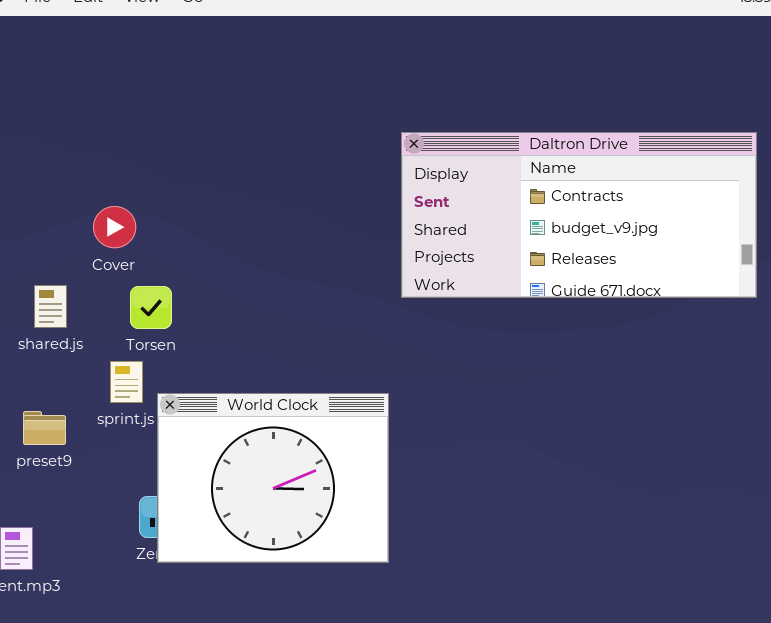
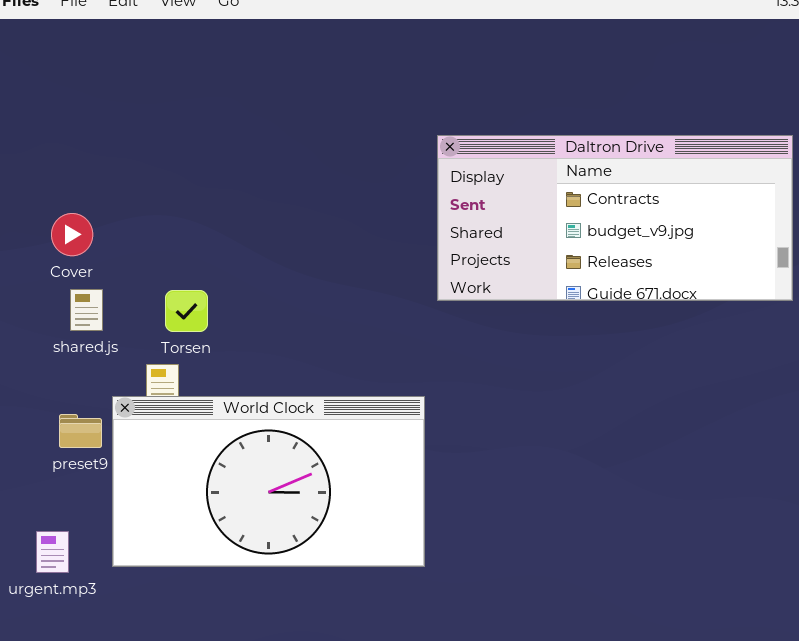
Cover: [93,206,136,248] -> [51,213,93,256], moved
World Clock: [157,393,389,563] -> [112,396,425,567], resized

